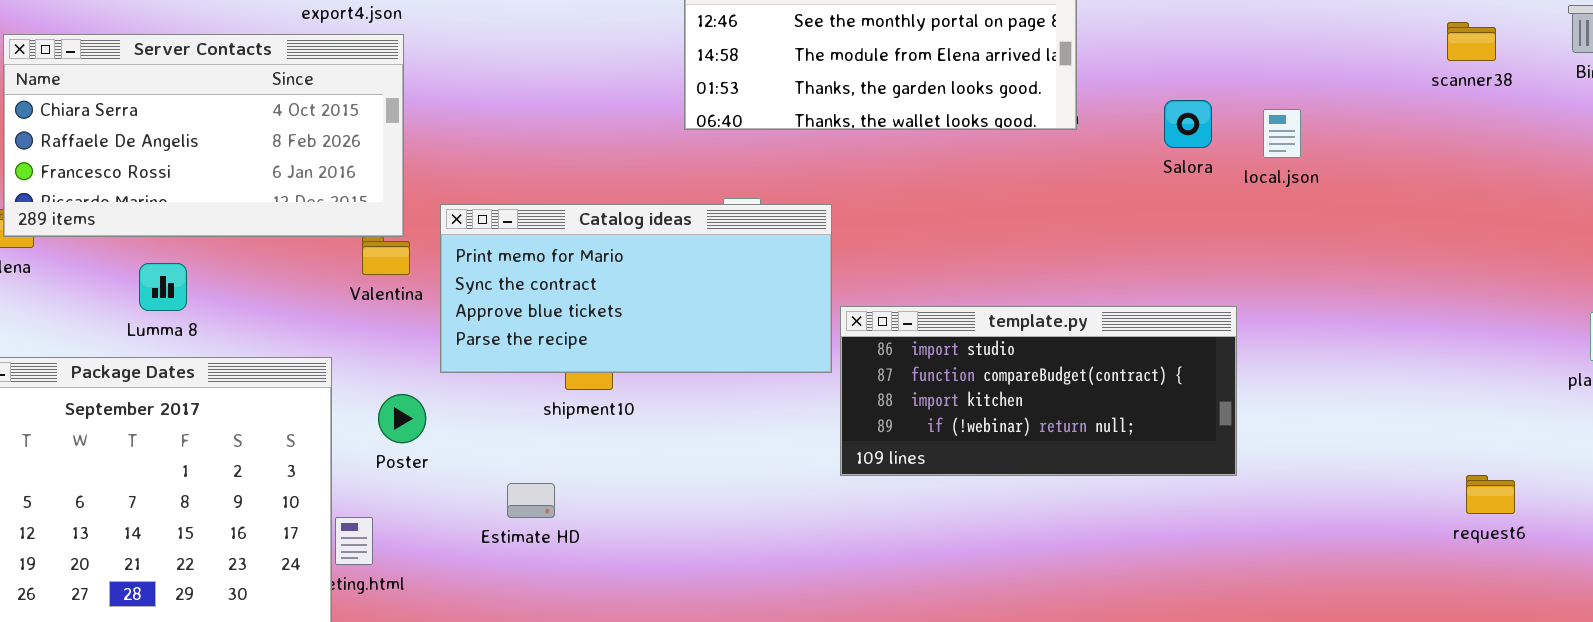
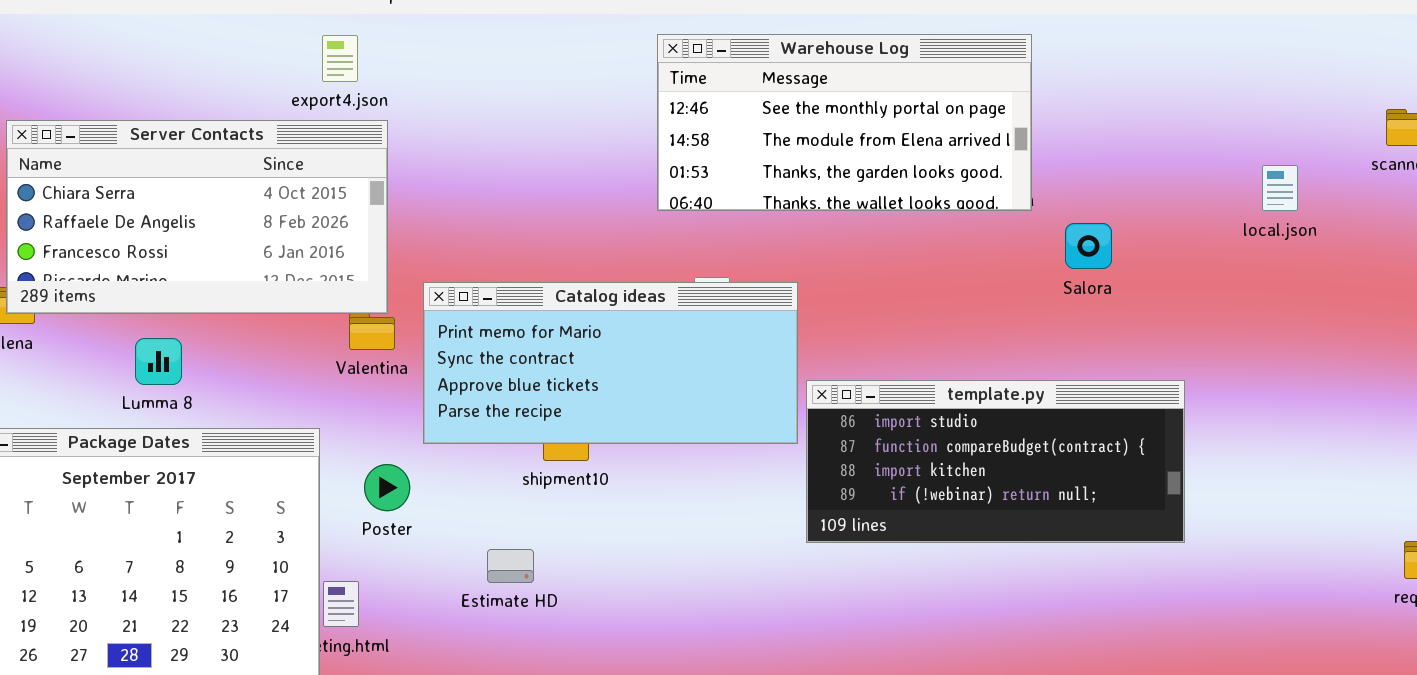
Salora: [1164,100,1212,148] -> [1065,223,1112,269], moved
local.json: [1263,109,1301,158] -> [1262,165,1298,211], moved

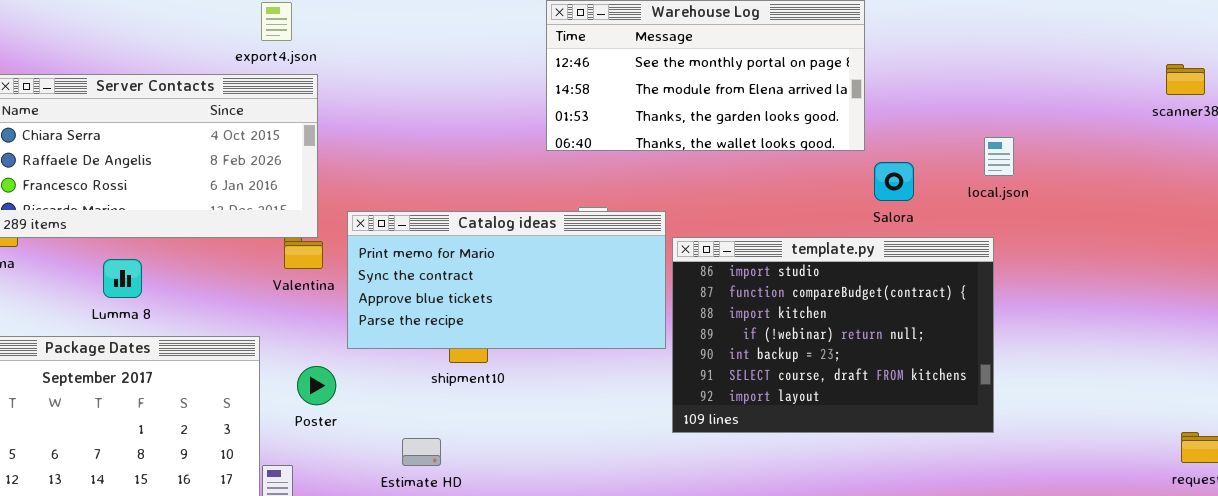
local.json: [1262,165,1298,211] -> [984,137,1014,176], moved
Salora: [1065,223,1112,269] -> [874,162,914,201], moved
template.py: [806,380,1185,543] -> [672,237,994,433], resized

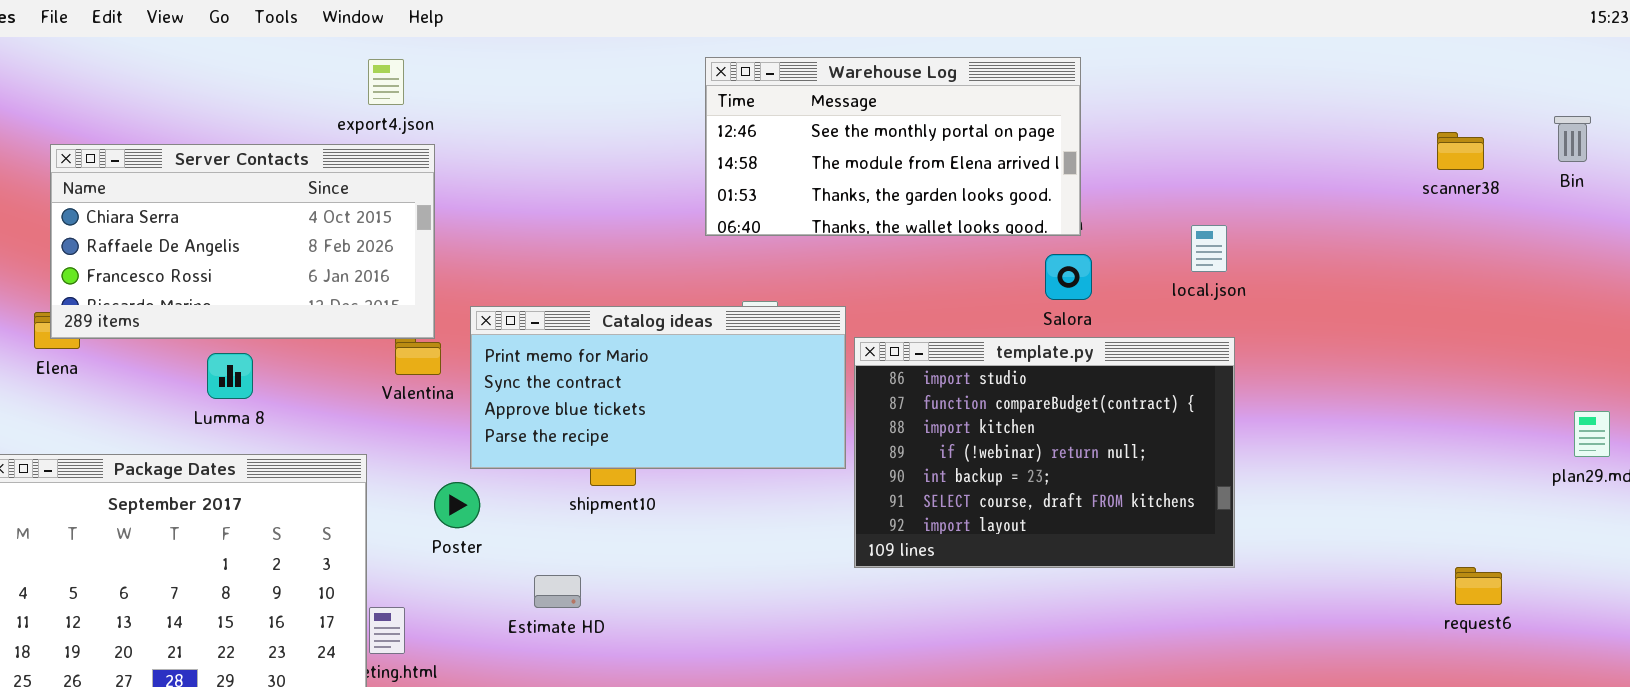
local.json: [984,137,1014,176] -> [1191,225,1227,272], moved
Salora: [874,162,914,201] -> [1045,254,1092,300], moved
Lumma 8: [103,259,142,298] -> [207,353,253,399], moved
Poster: [297,366,336,405] -> [434,482,480,528], moved

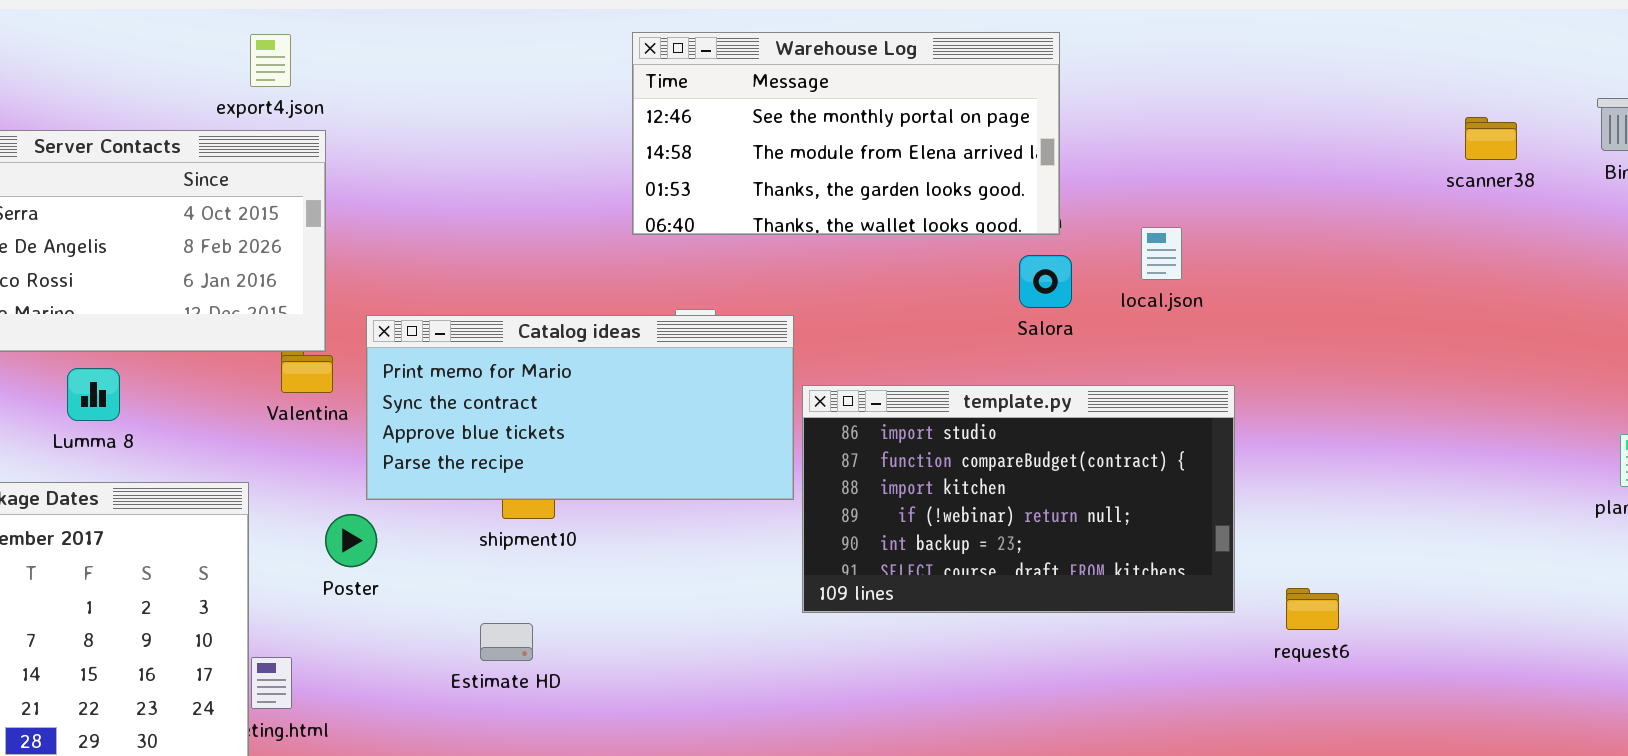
local.json: [1191,225,1227,272] -> [1141,227,1182,280], moved
template.py: [854,337,1235,568] -> [802,385,1235,613], resized
request6: [1455,567,1502,605] -> [1286,588,1339,630], moved
Estimate HD: [534,575,581,608] -> [480,623,533,661], moved

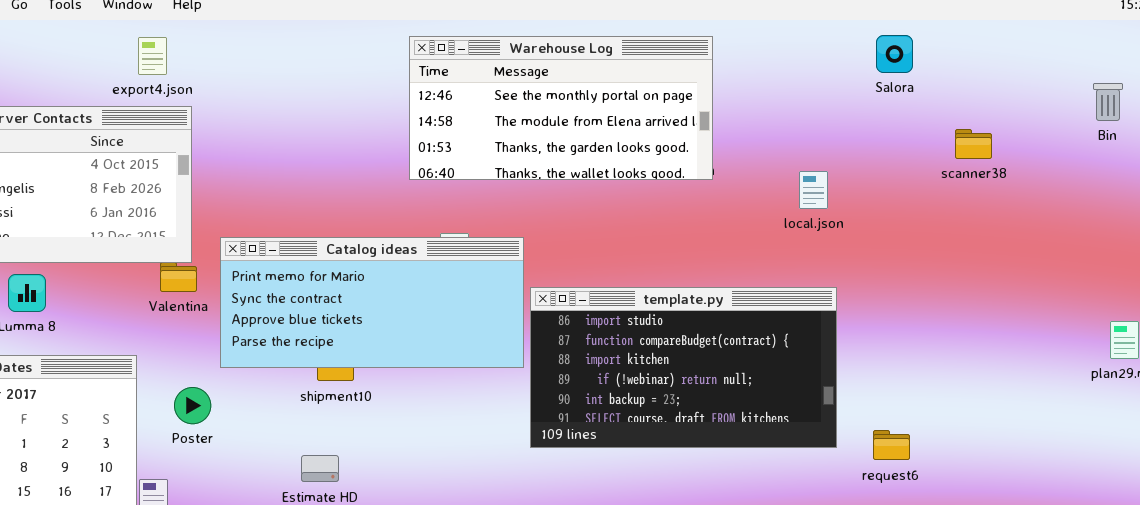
scanner38: [1465,117,1517,160] -> [955,129,992,159], moved
local.json: [1141,227,1182,280] -> [799,171,828,209], moved
Salora: [1019,255,1072,308] -> [876,35,913,73], moved
Poster: [325,514,377,567] -> [174,387,211,424], moved

